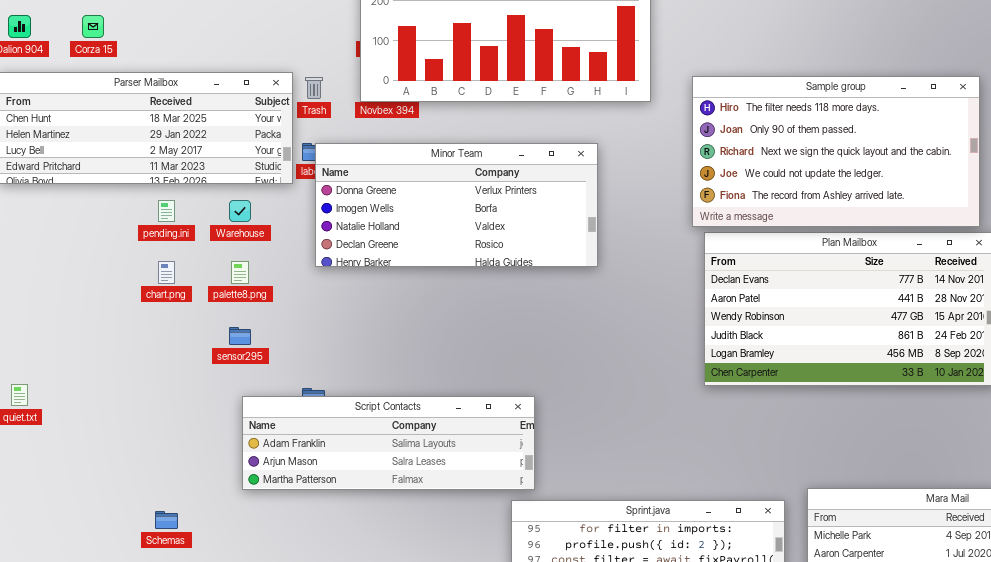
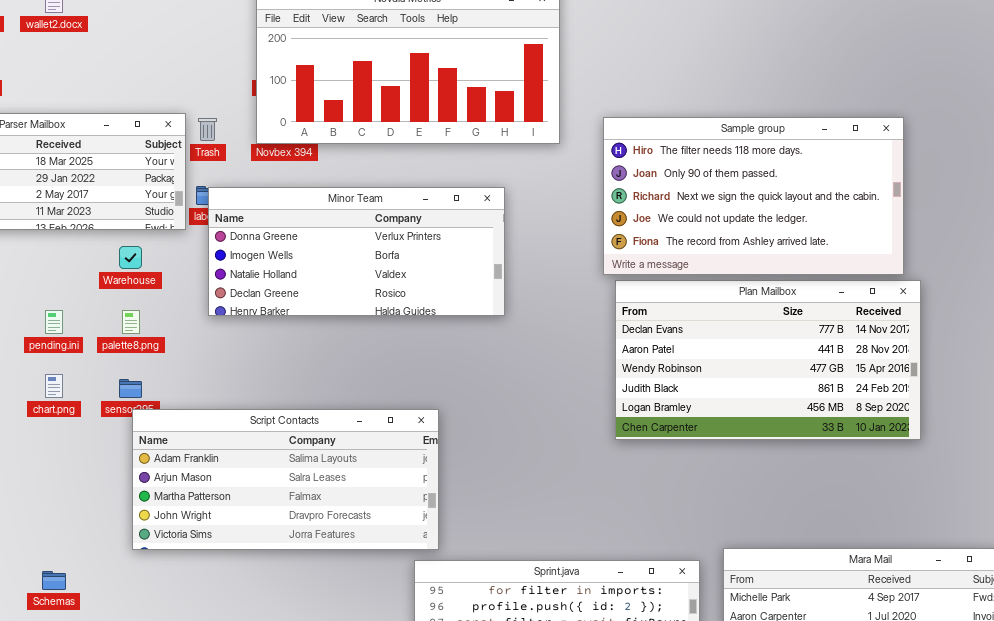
pending.ini: [158,200,175,222] -> [45,310,63,334], moved
chart.png: [158,261,175,284] -> [45,374,63,398], moved
Script Contacts: [242,396,535,490] -> [132,409,439,550], resized

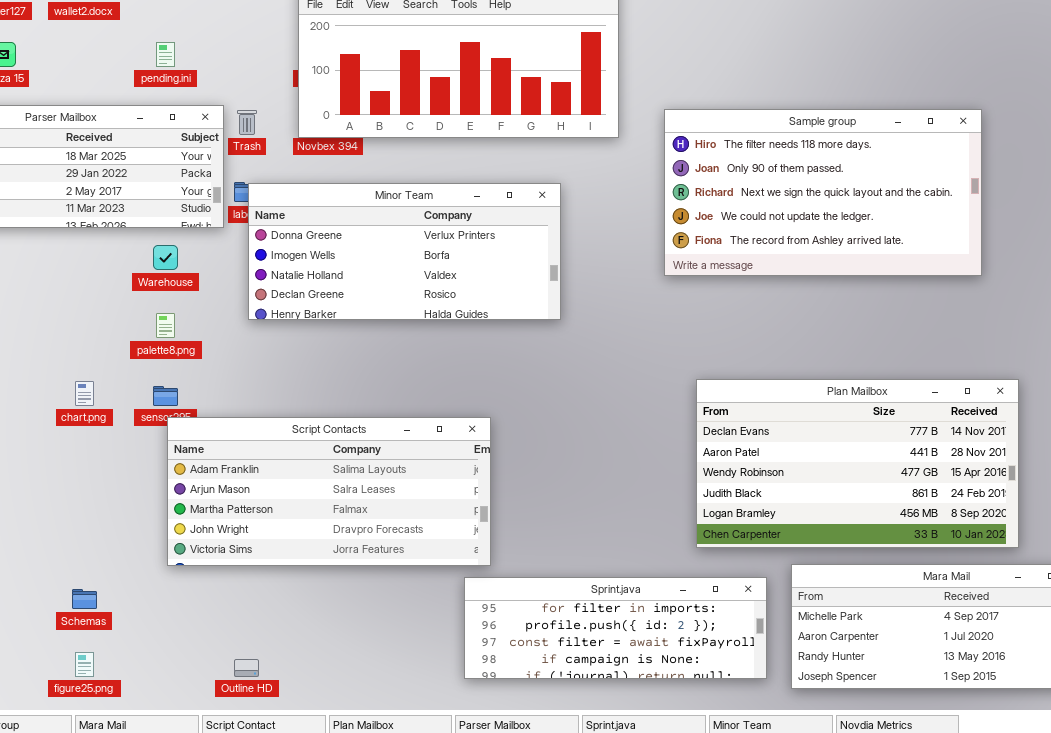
Plan Mailbox: [615,280,921,440] -> [696,379,1019,548], moved
pending.ini: [45,310,63,334] -> [156,42,175,67], moved

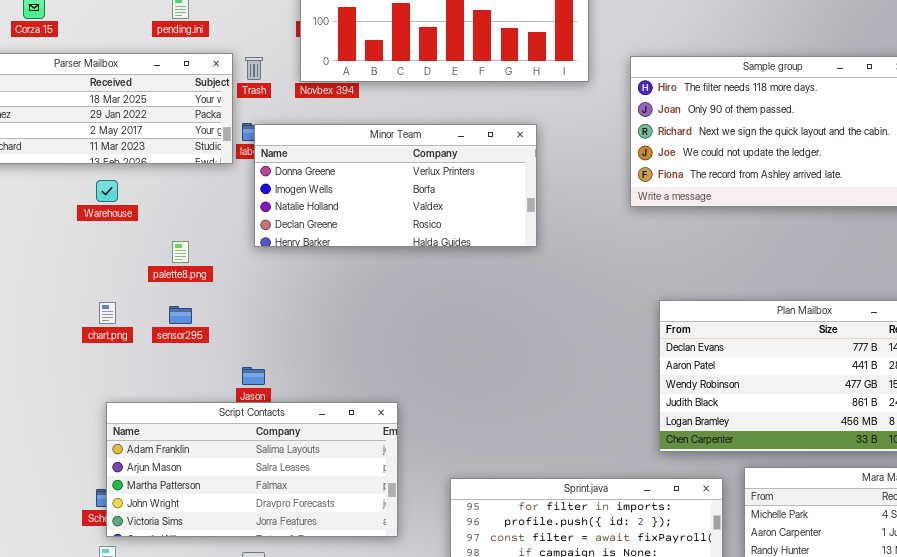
Warehouse: [153,245,178,270] -> [96,180,118,202], moved
Script Contacts: [167,417,491,566] -> [106,402,398,537], moved

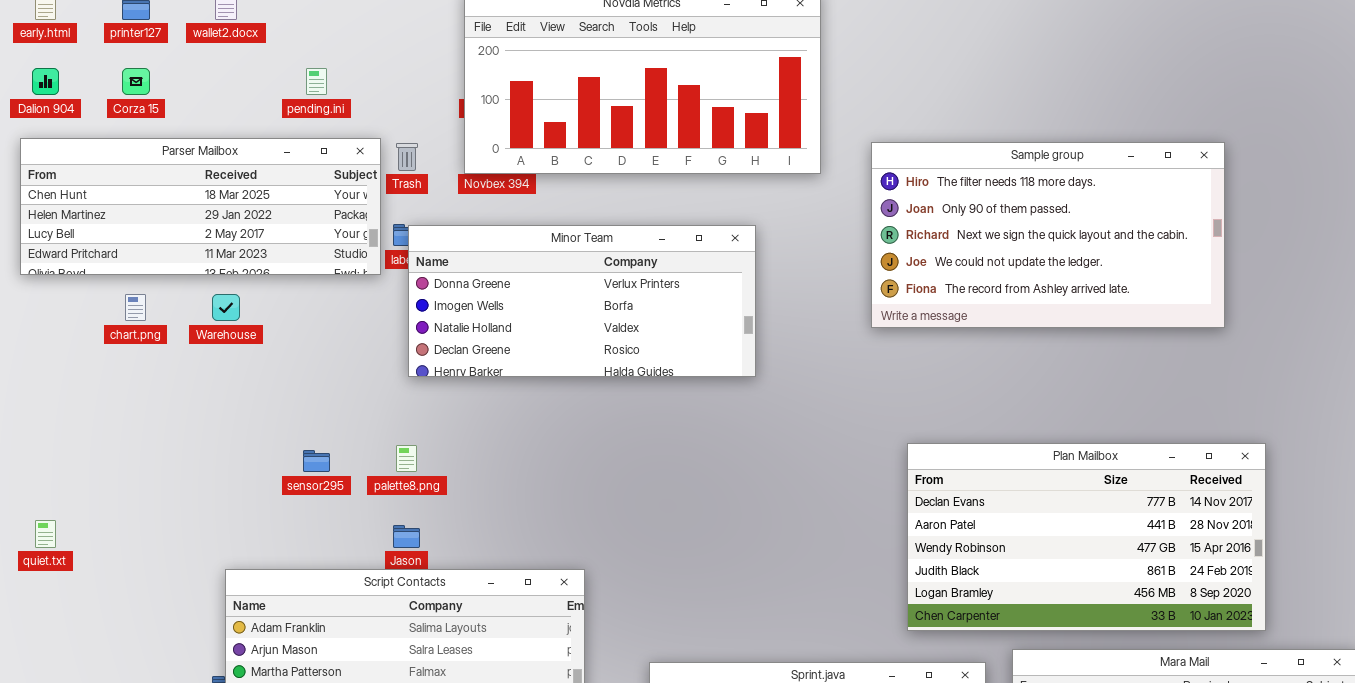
palette8.png: [172,241,189,263] -> [396,445,417,472], moved
chart.png: [99,302,116,324] -> [125,294,146,321], moved

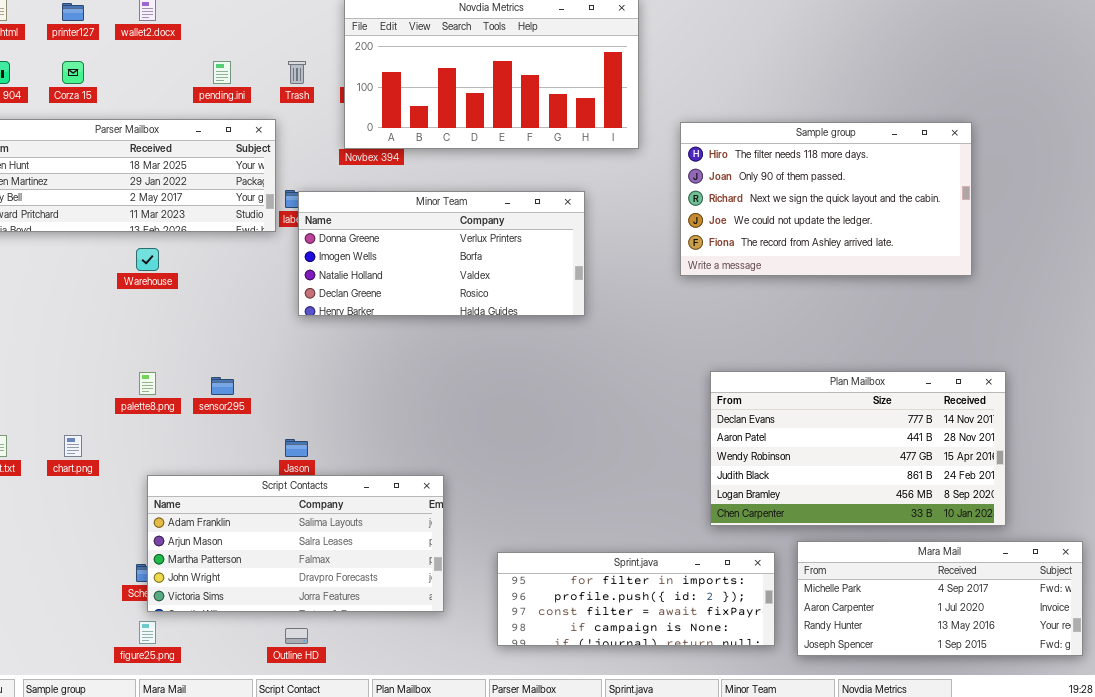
Trash: [396,143,418,171] -> [288,61,306,84], moved
chart.png: [125,294,146,321] -> [64,435,82,457], moved
palette8.png: [396,445,417,472] -> [139,372,156,395], moved

